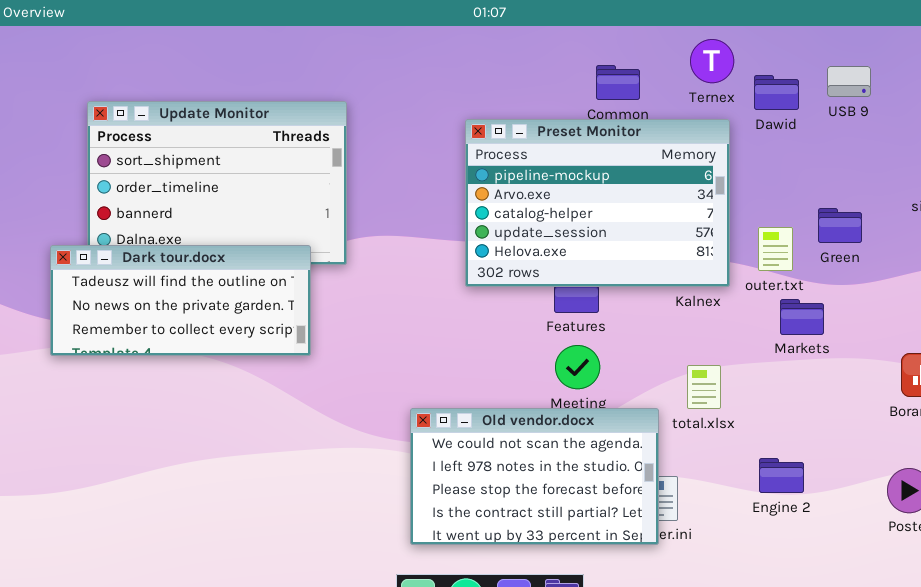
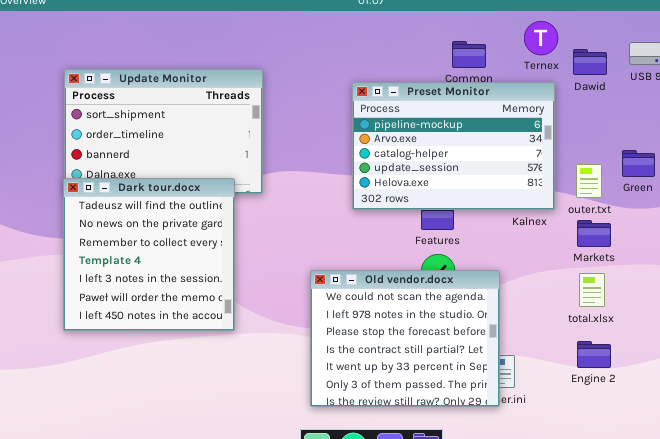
Dark tour.docx: [50,245,311,356] -> [63,178,235,331], resized
Markets: [780,299,824,335] -> [577,220,611,247], moved
total.xlsx: [687,365,721,409] -> [579,273,605,307], moved
Old vendor.docx: [410,408,659,545] -> [310,270,500,407], resized

